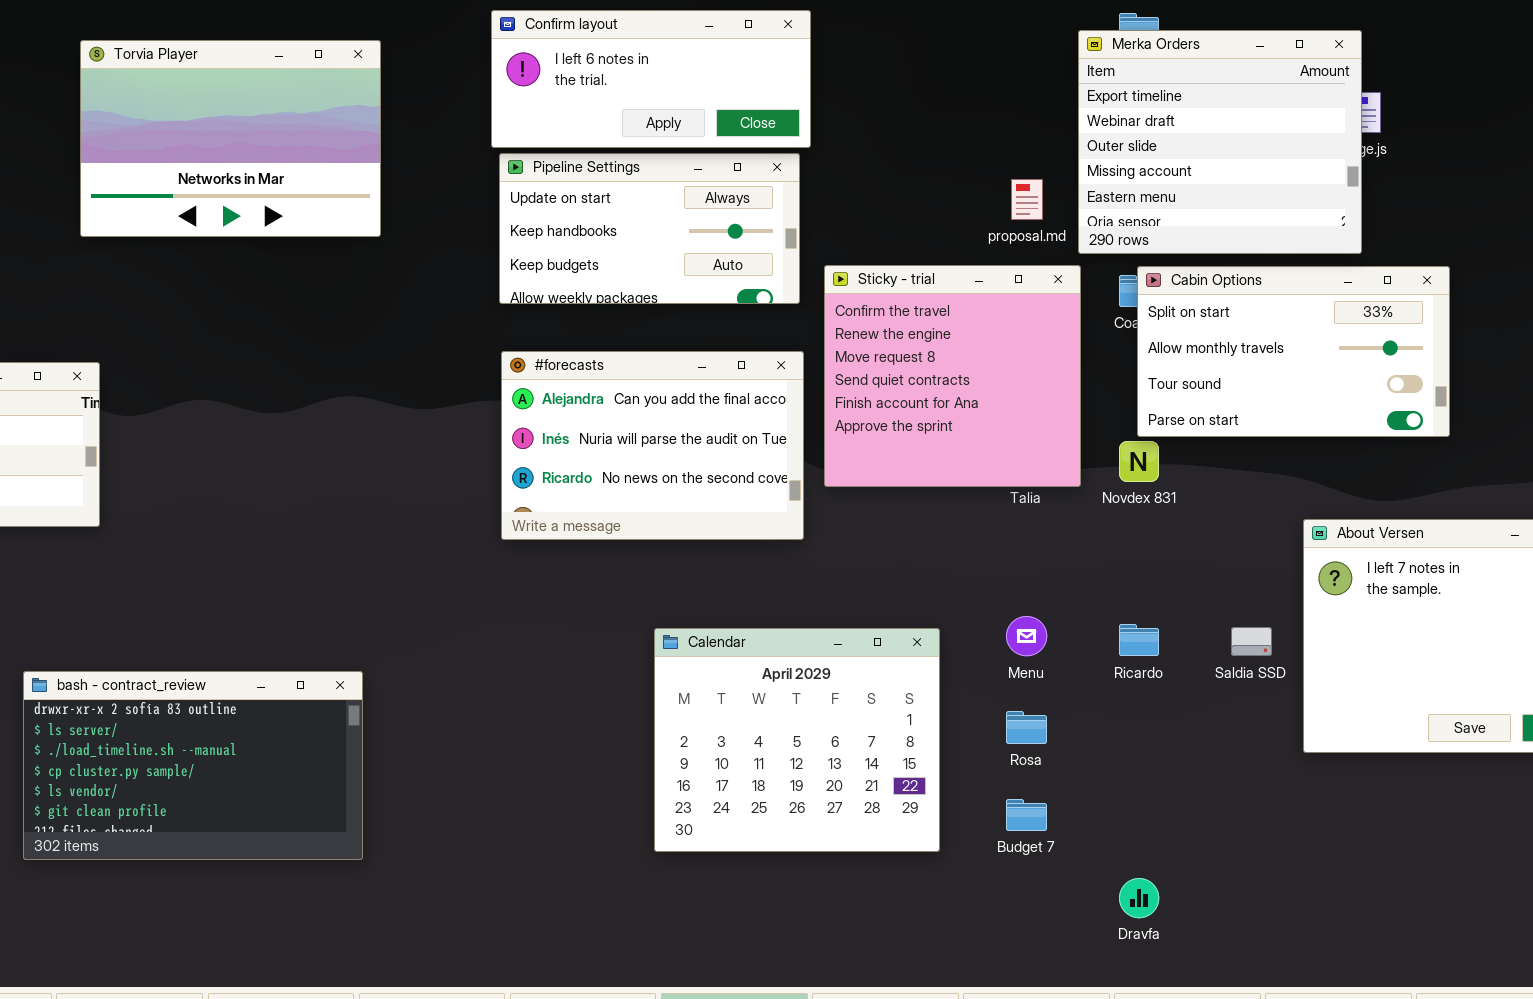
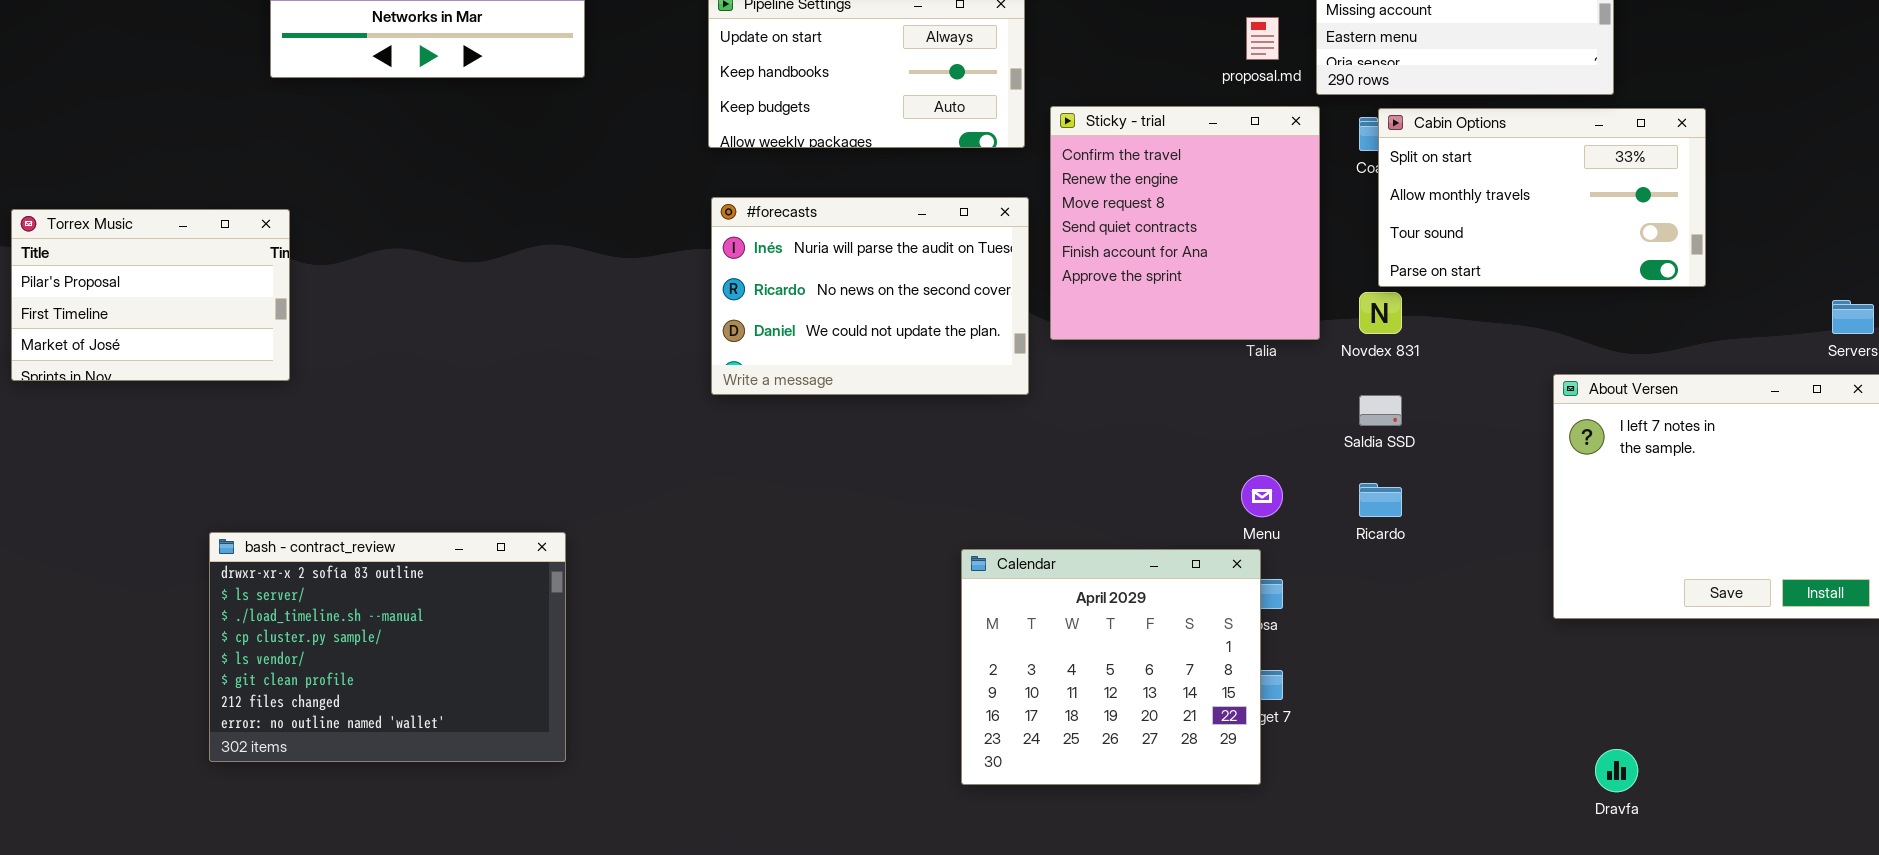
#forecasts: [501,351,804,540] -> [711,197,1029,395], scrolled down 1 row
Saldia SSD: [1231,627,1272,656] -> [1359,395,1402,426], moved
Calendar: [654,628,940,852] -> [961,549,1261,785], moved
bash - contract_review: [23,671,363,860] -> [209,532,566,762], resized
Dravfa: [1119,878,1159,918] -> [1595,749,1638,792], moved

